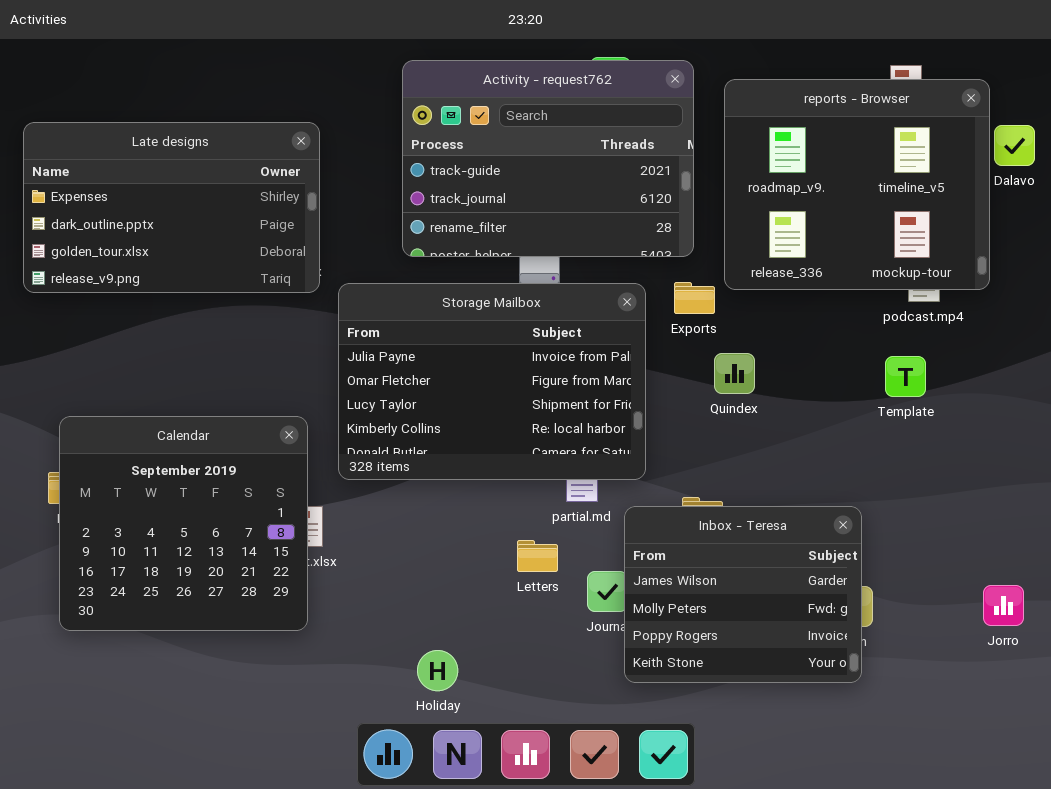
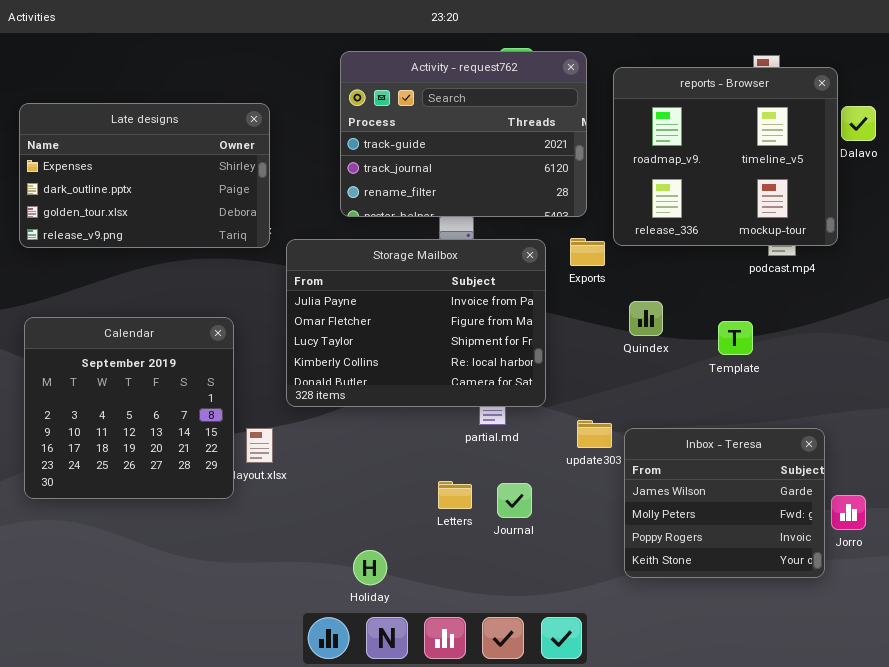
Quindex: [714,353,755,394] -> [629,301,663,336], moved
Template: [885,356,926,397] -> [718,321,753,355], moved
Calendar: [59,416,308,631] -> [24,317,234,499], moved
Inbox - Teresa: [624,506,862,683] -> [624,428,825,578], moved
Letters: [517,540,558,572] -> [438,481,472,509], moved

